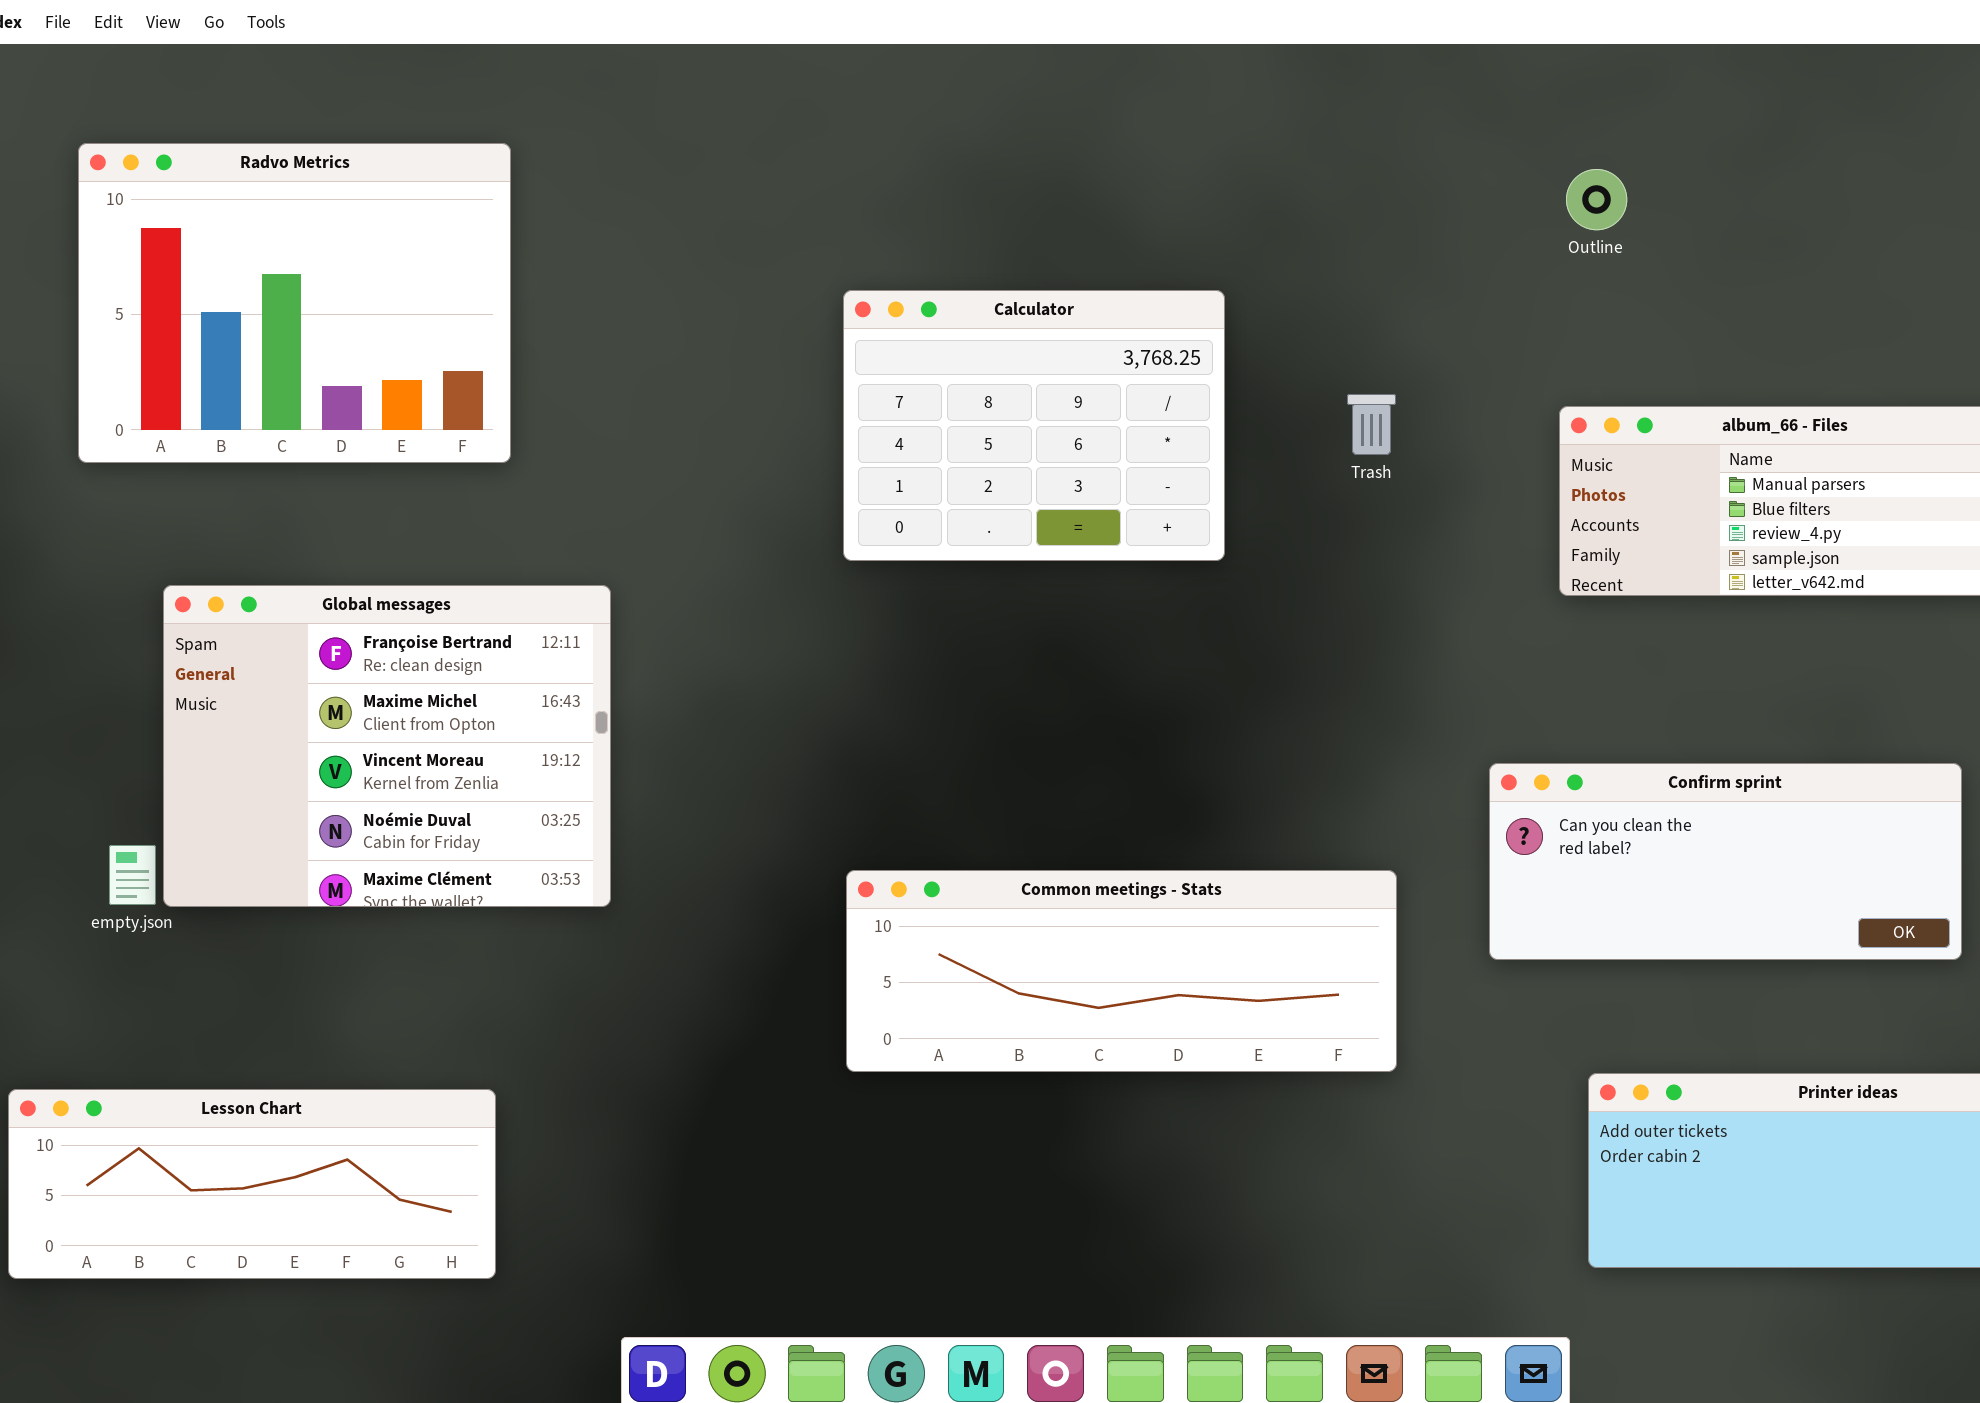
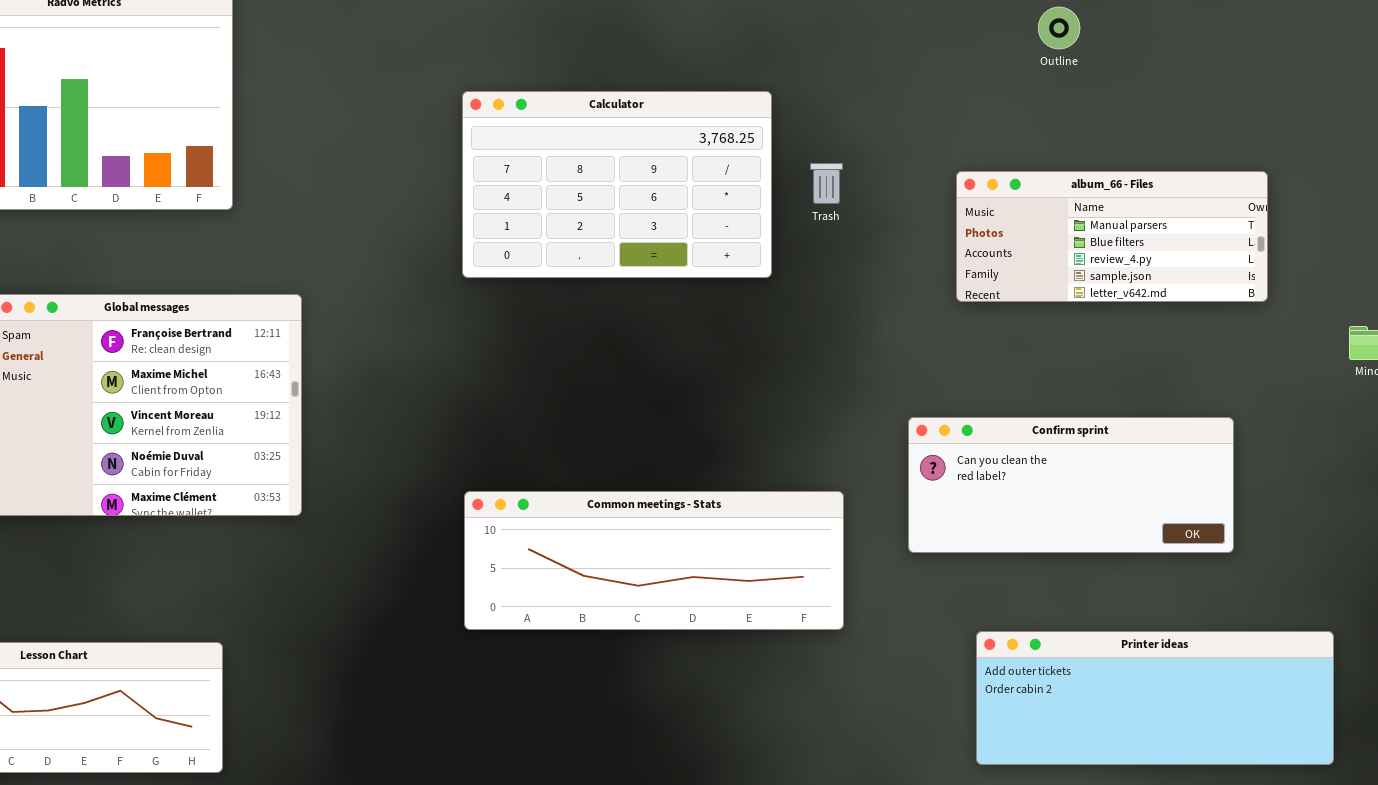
Outline: [1566,169,1627,230] -> [1038,7,1080,49], moved
Calculator: [843,290,1225,561] -> [462,91,772,278], resized

